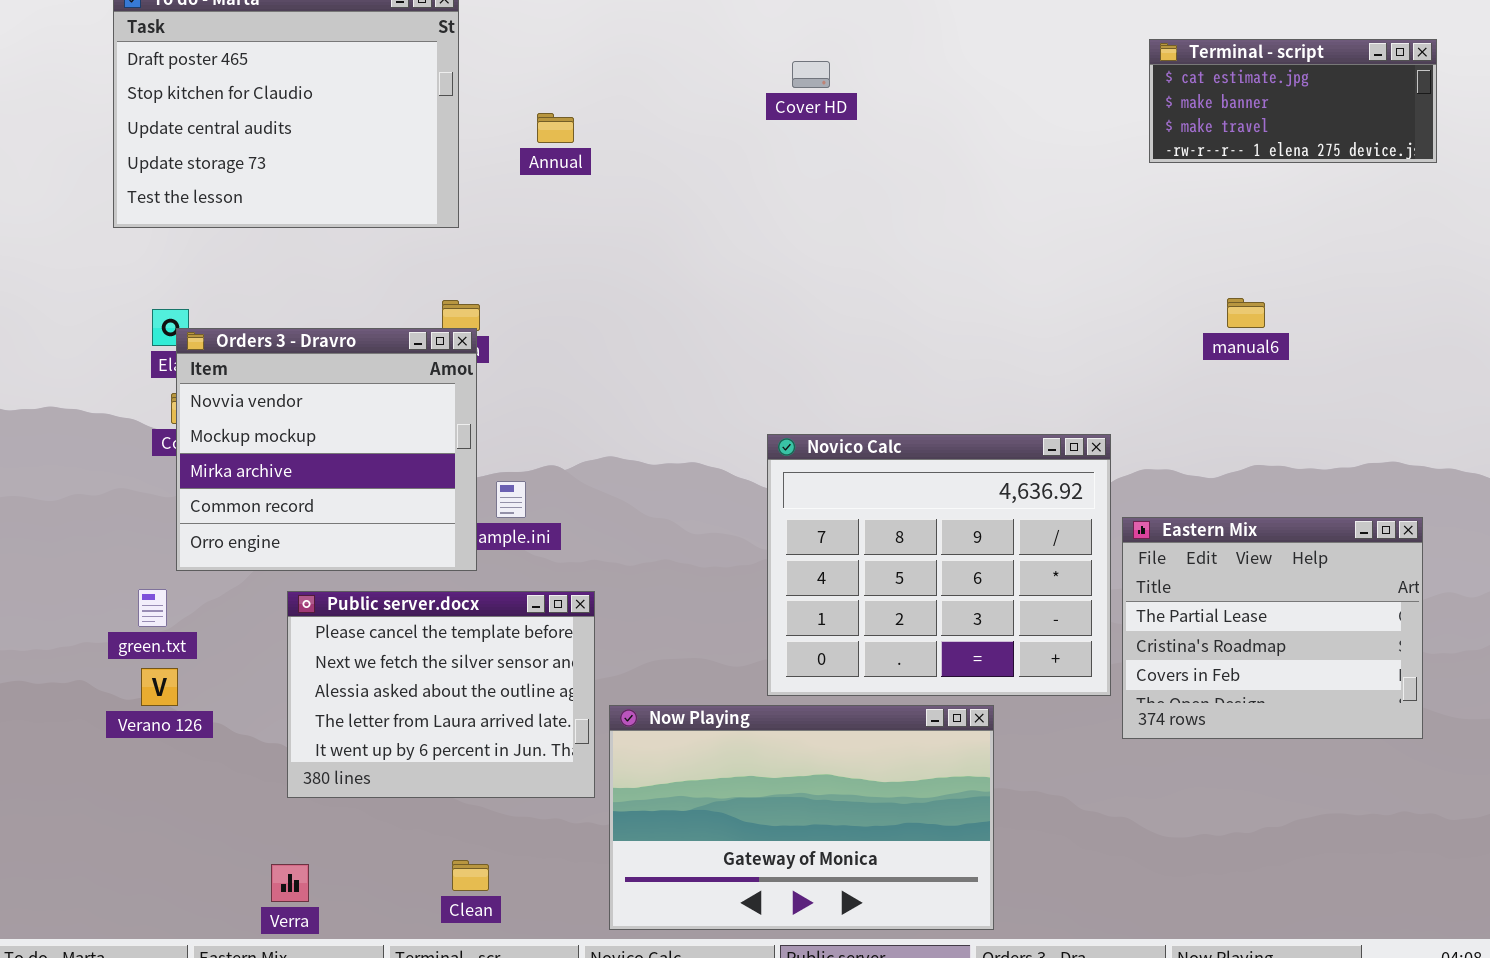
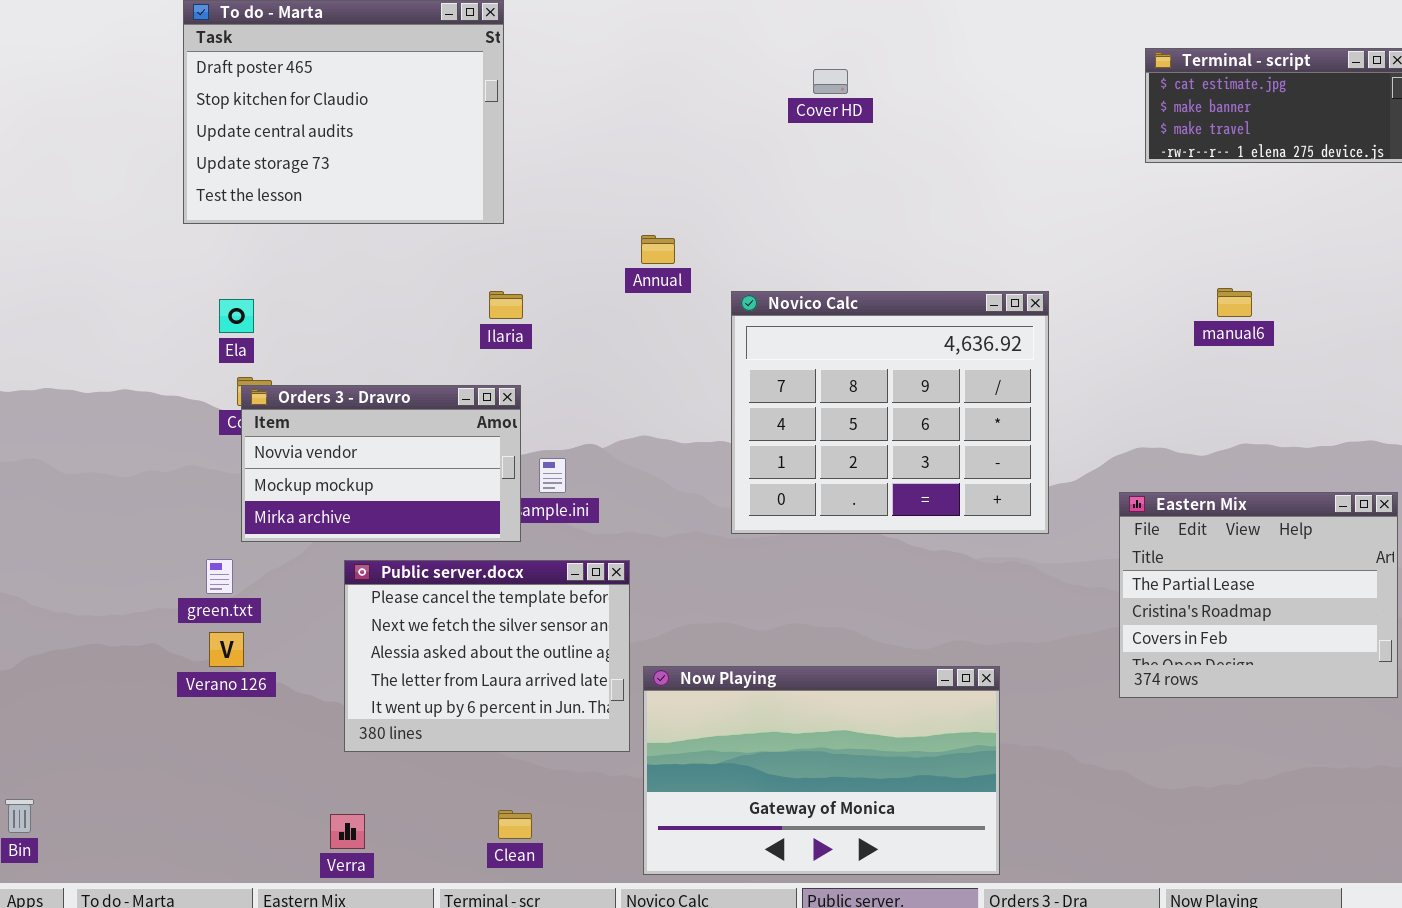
Annual: [537,113,574,143] -> [641,235,675,264], moved
Orders 3 - Dravro: [176,328,477,571] -> [241,385,521,542], resized
Novico Calc: [767,434,1111,696] -> [731,291,1049,534], moved

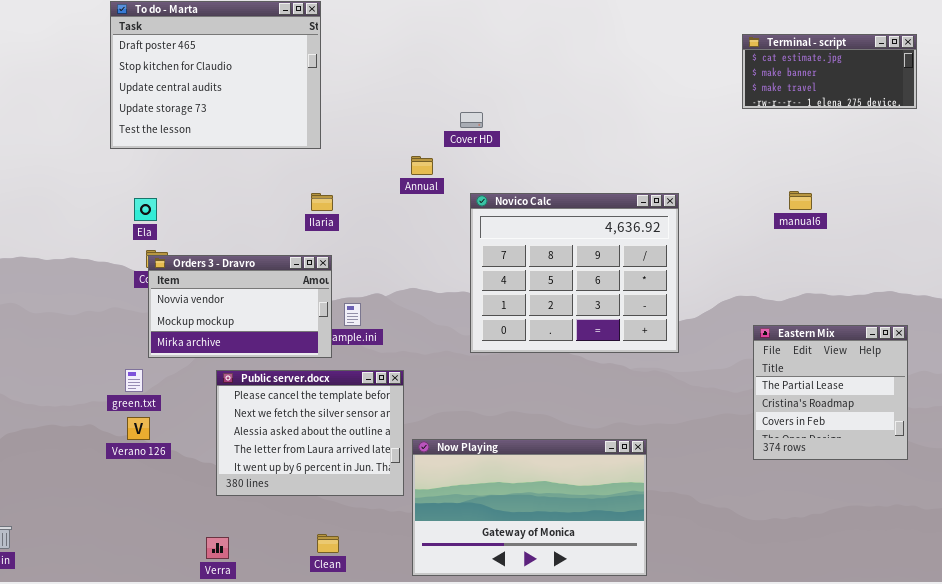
Cover HD: [813,69,848,94] -> [460,112,483,128], moved
Eastern Mix: [1119,492,1398,698] -> [753,325,908,460], resized

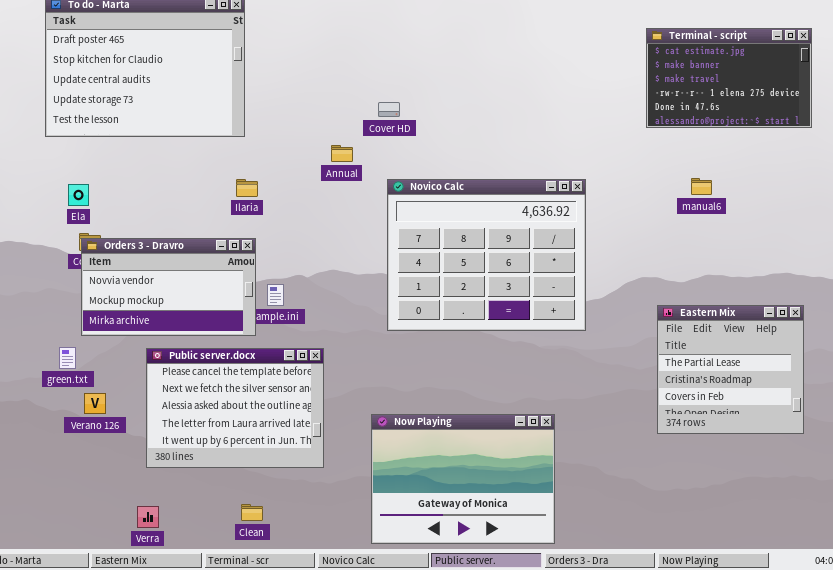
Terminal - script: [742,34,917,109] -> [646,28,812,128], resized
Verano 126: [127,417,150,440] -> [84,393,106,414], moved
Now Playing: [412,439,647,576] -> [371,414,555,544], resized

